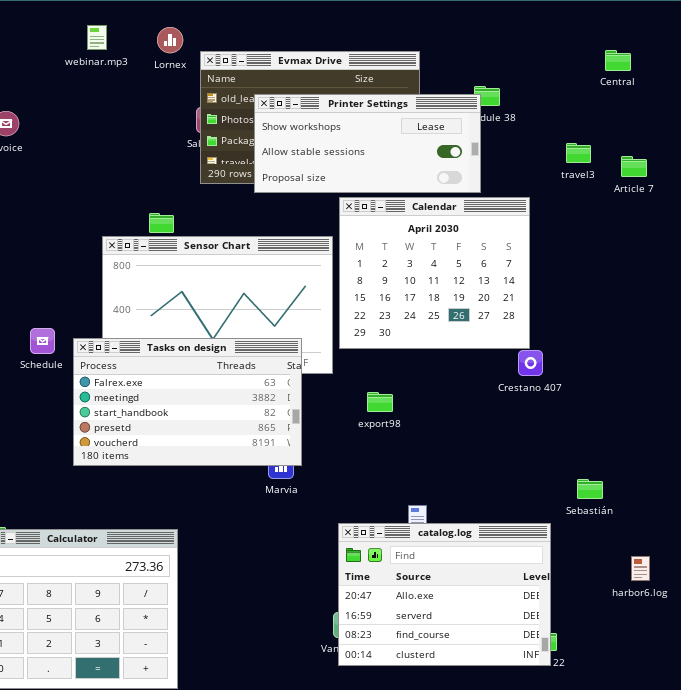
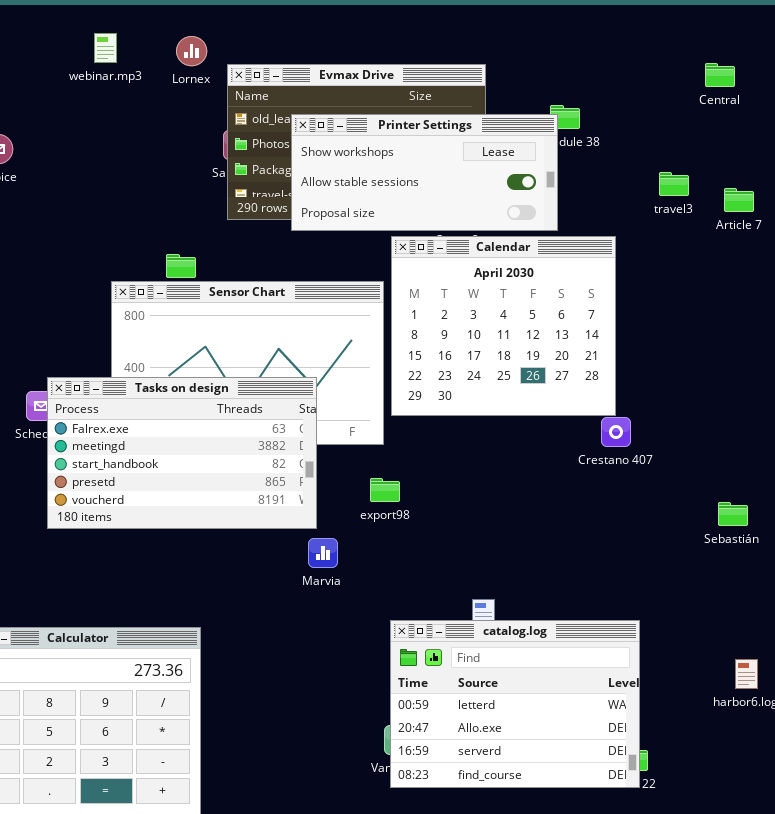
Tasks on design: [73,338,302,466] -> [47,377,317,529], moved
export98: [367,392,393,412] -> [370,478,400,502], moved
Sebastián: [577,479,603,499] -> [718,502,748,526], moved
catalog.log: [338,523,551,666] -> [390,620,640,788], scrolled up 1 row

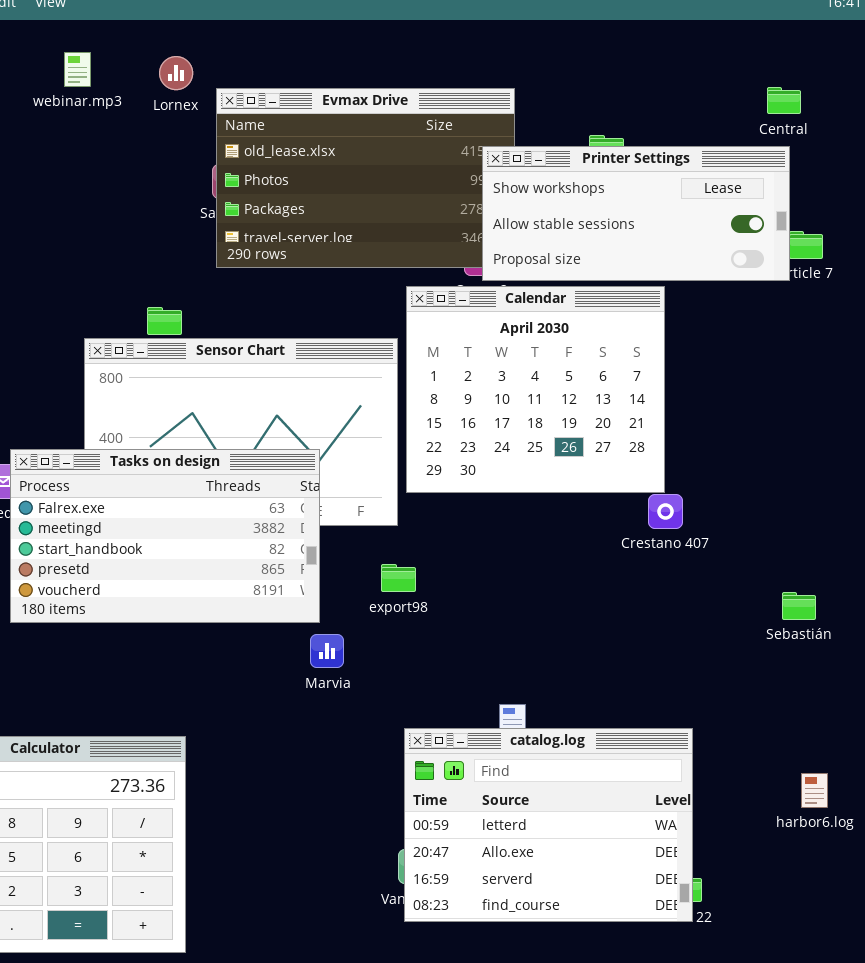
Printer Settings: [291,114,558,231] -> [482,146,790,281], moved

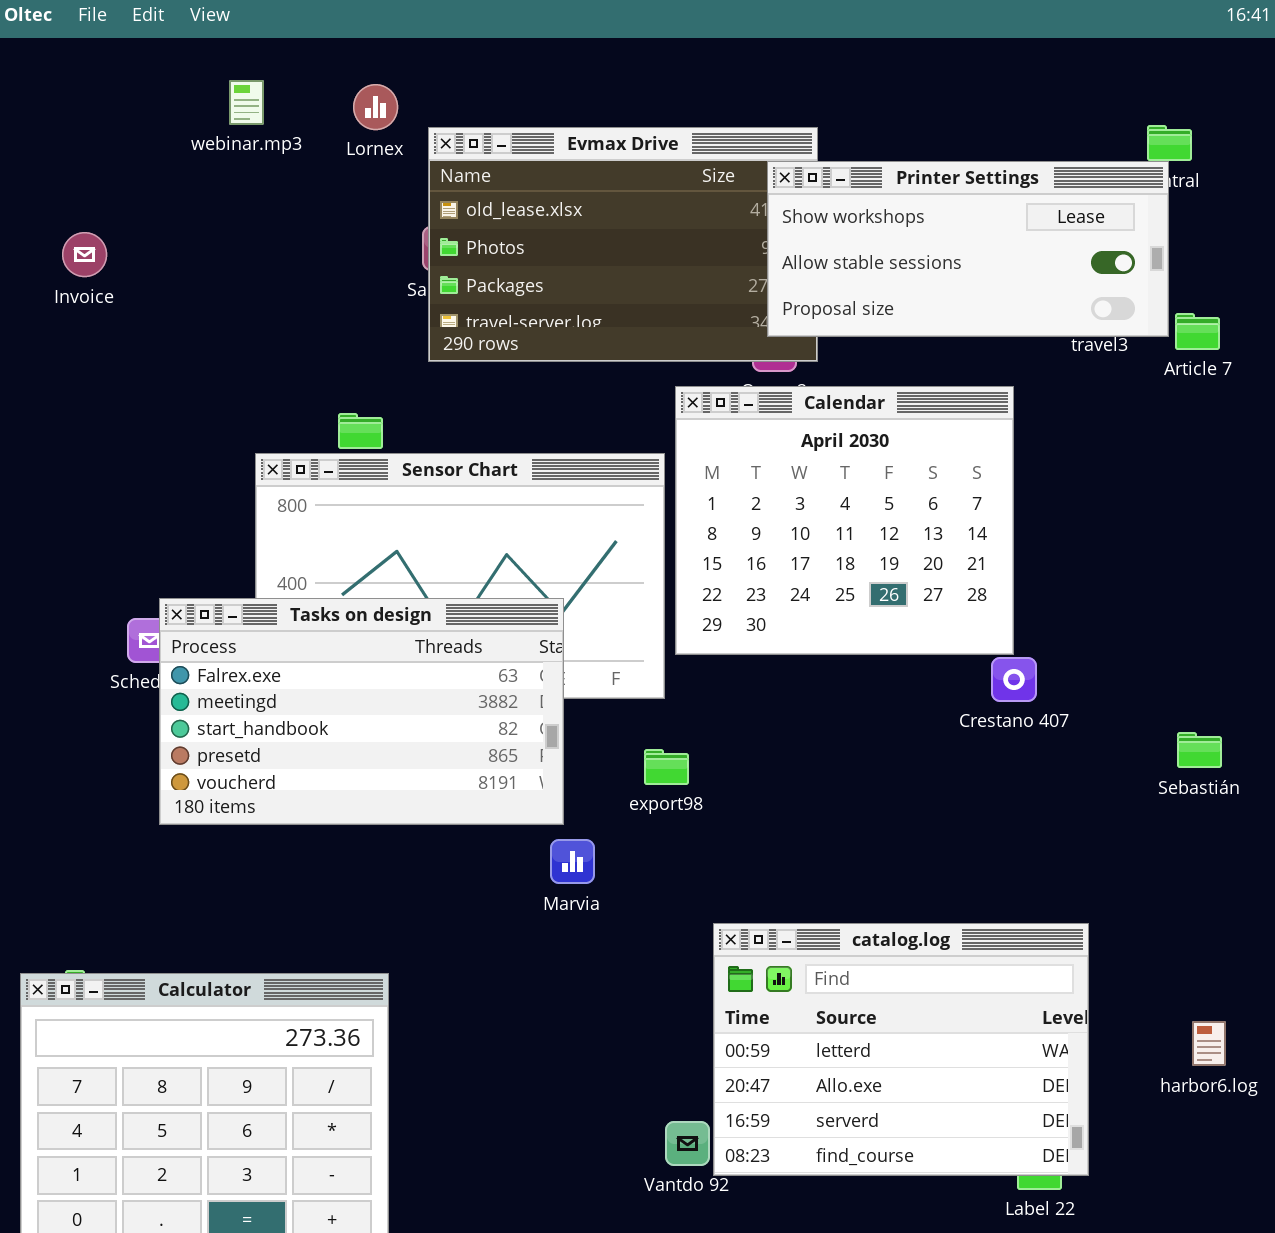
Printer Settings: [482,146,790,281] -> [767,161,1169,337], moved
Sebastián: [782,592,816,620] -> [1177,732,1222,768], moved
catalog.log: [404,728,693,922] -> [713,923,1089,1176], moved

